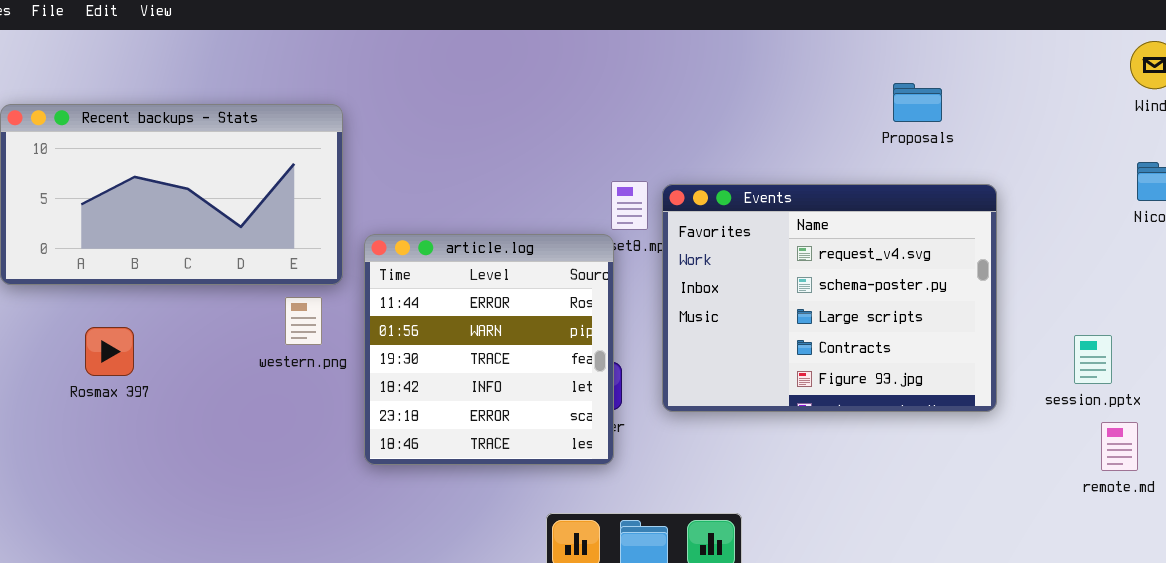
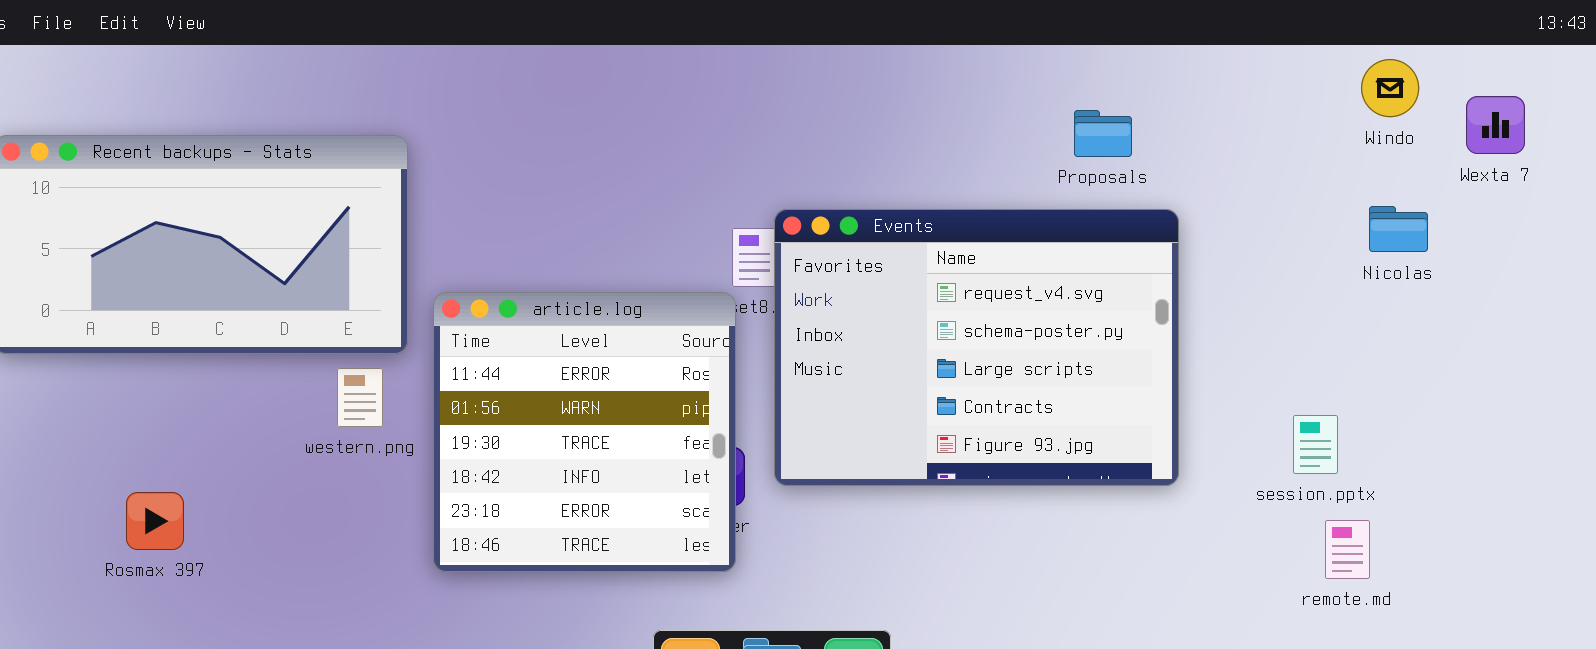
Events: [662,184,997,412] -> [774,209,1179,486], moved
Rosmax 397: [85,327,134,376] -> [126,492,184,550], moved

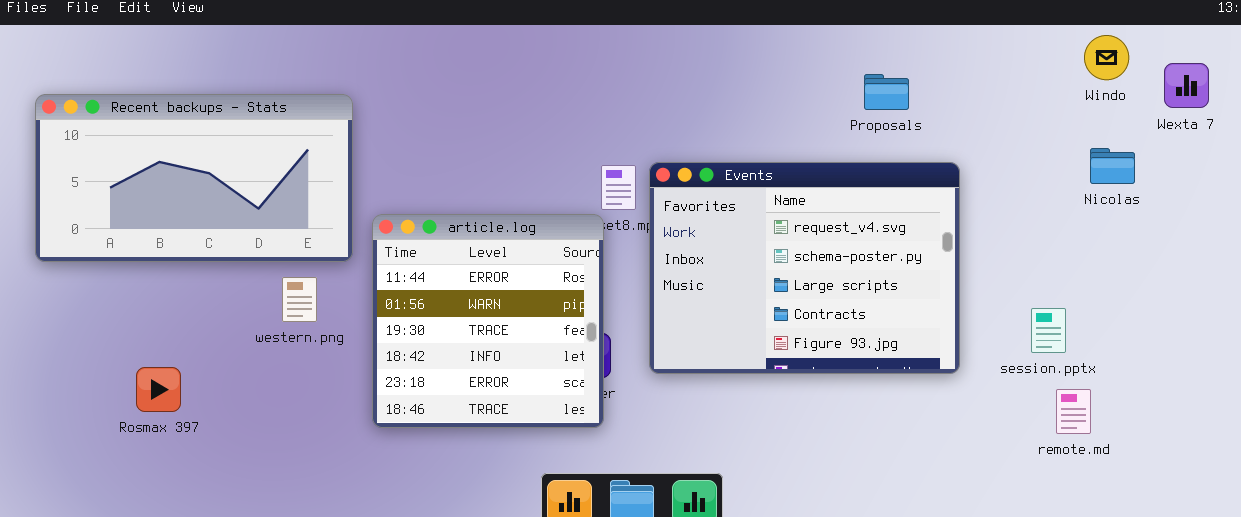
Events: [774,209,1179,486] -> [649,162,960,374], moved
western.png: [337,368,383,427] -> [282,277,317,322], moved

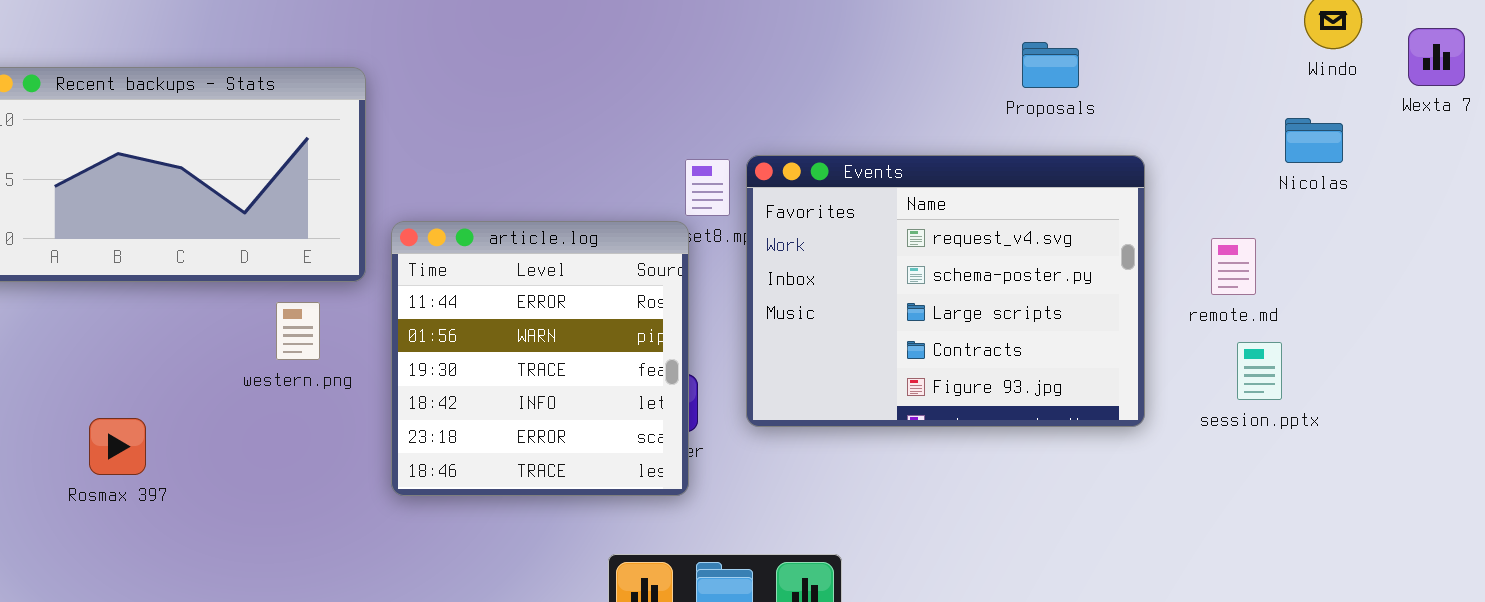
Nicolas: [1090,148,1135,184] -> [1285,118,1343,163], moved
remote.md: [1056,389,1091,434] -> [1211,238,1256,295], moved

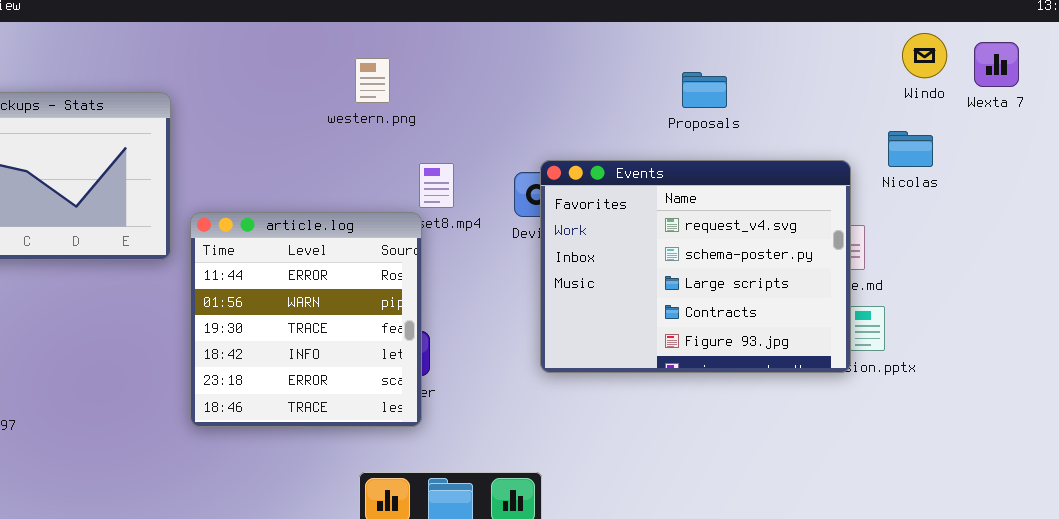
Wexta 7: [1408,28,1465,86] -> [974,42,1019,87], moved
Events: [746,155,1145,427] -> [540,160,851,373], moved
western.png: [276,302,320,360] -> [355,58,390,103], moved

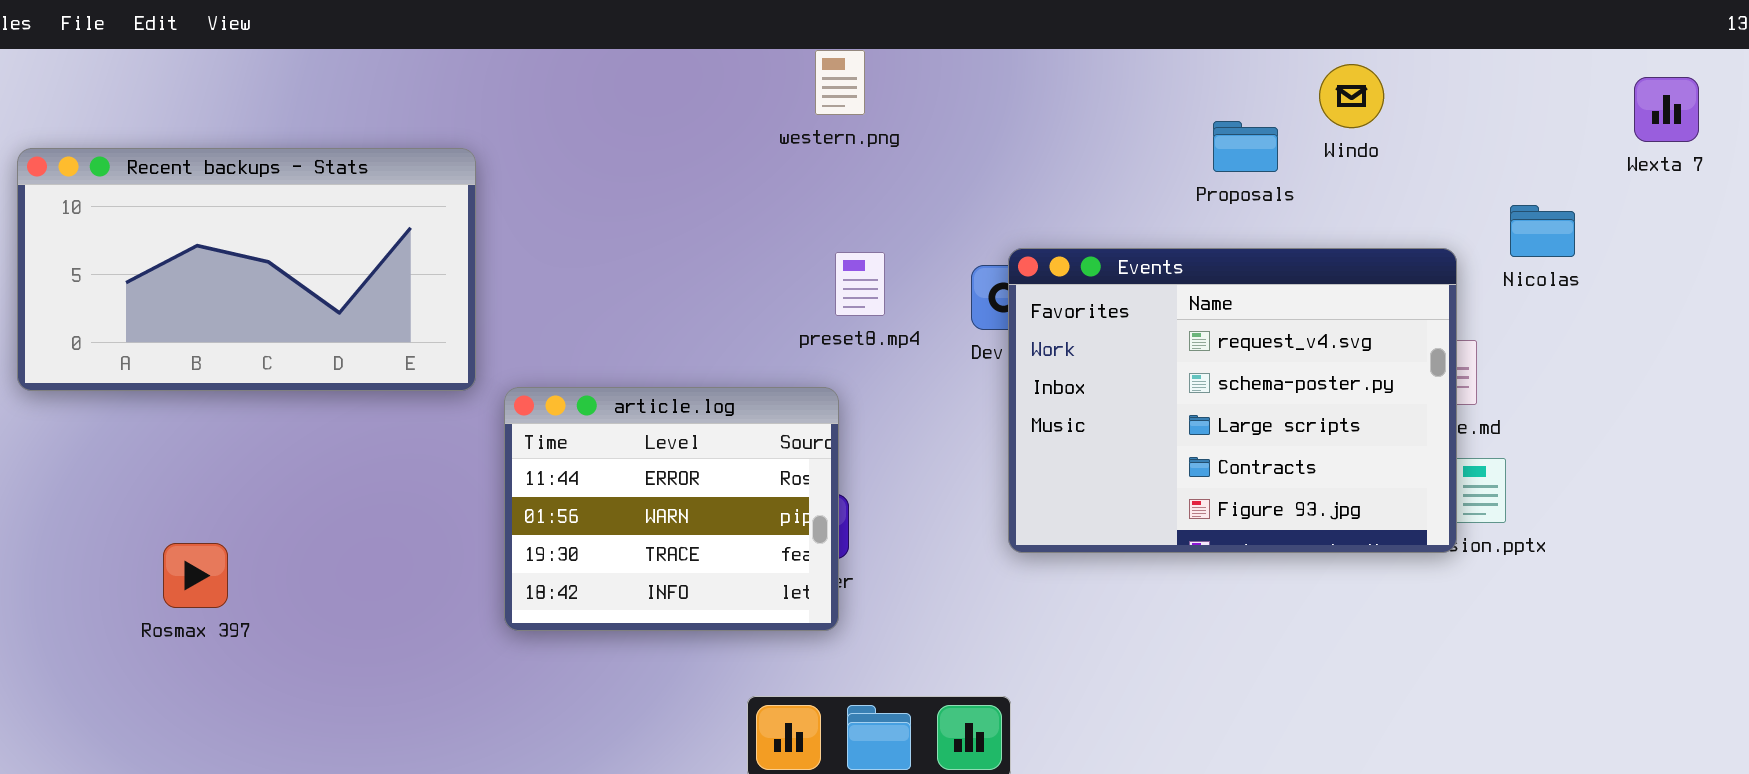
Windo: [902,33,947,78] -> [1319,64,1384,128], moved
western.png: [355,58,390,103] -> [815,50,865,115], moved
article.log: [190,212,422,427] -> [504,387,839,631], resized

